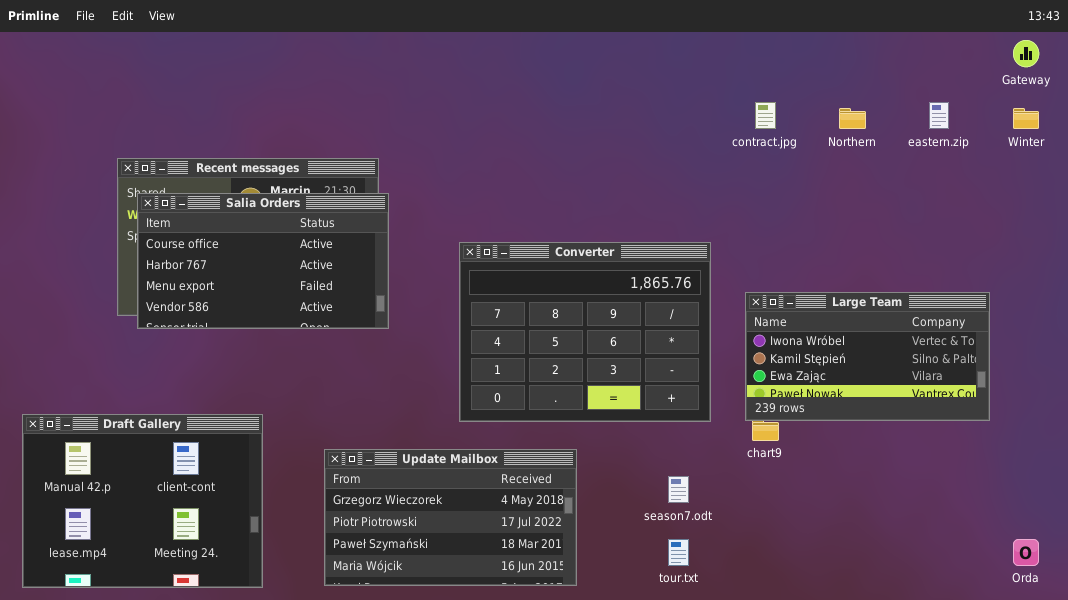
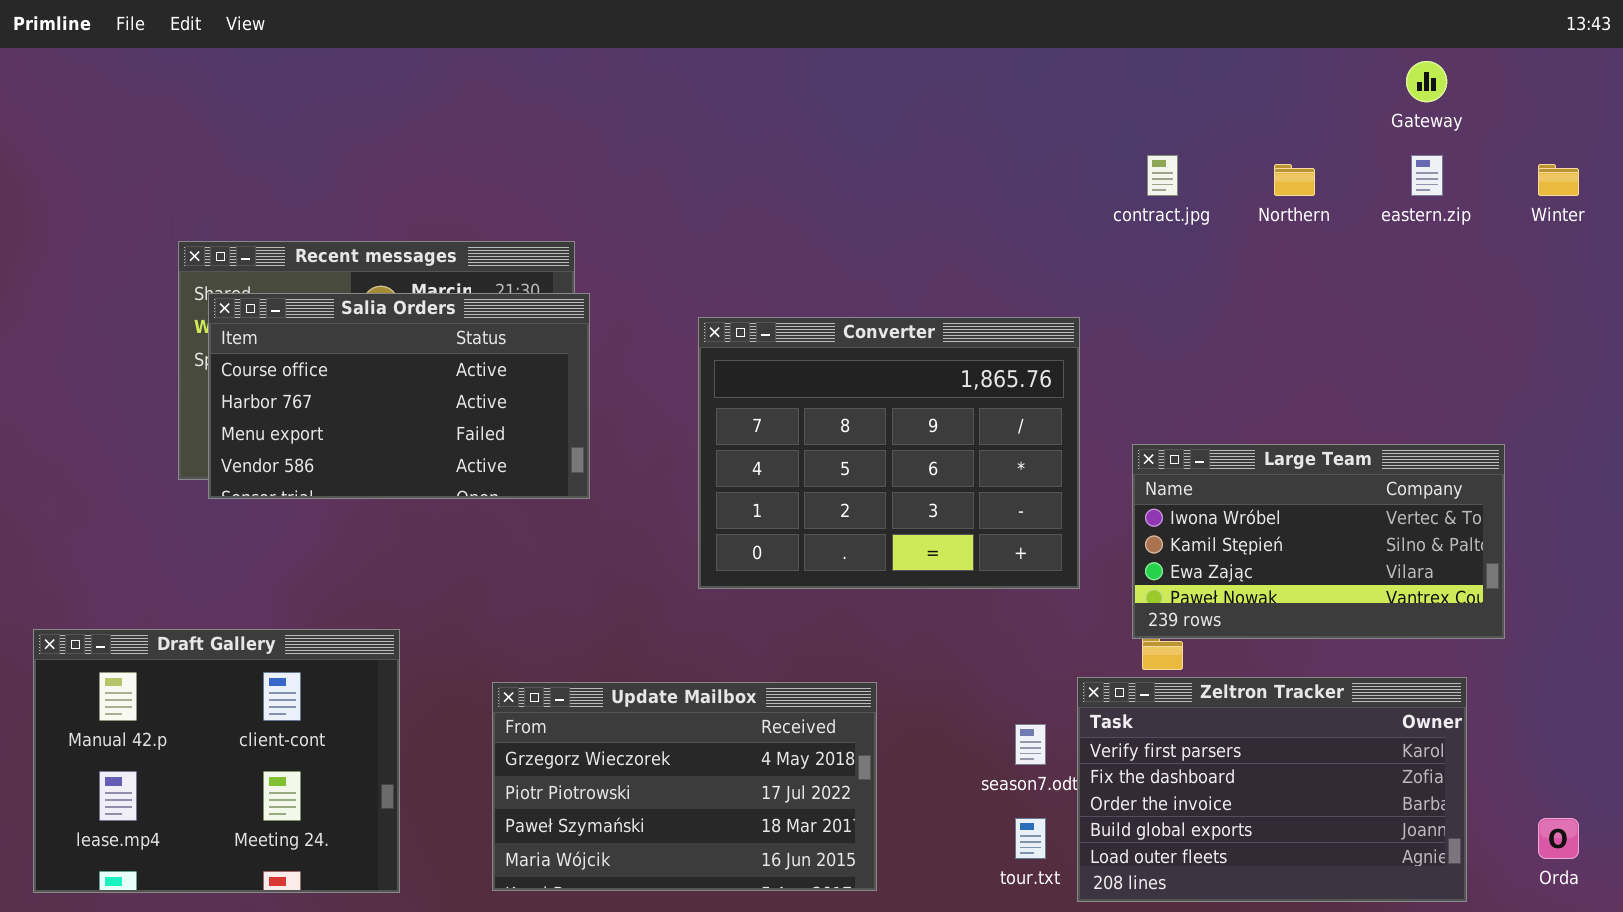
Gateway: [1013,40,1039,67] -> [1406,61,1447,102], moved
Converter: [459,242,711,422] -> [698,317,1080,589], moved
Zeltron Tracker: none -> [1077,677,1467,902], opened

